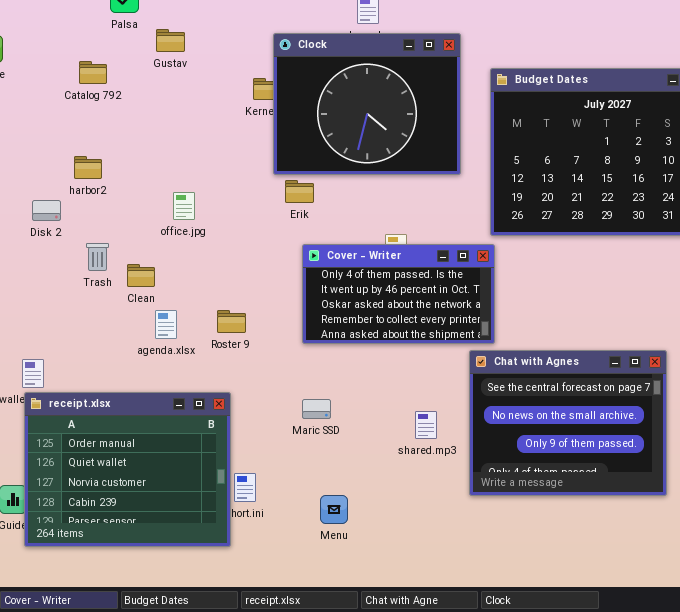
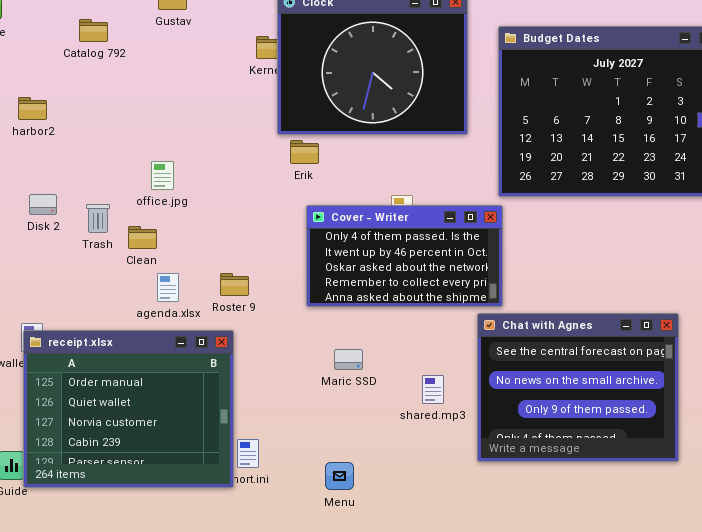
harbor2: [74,156,102,179] -> [18,97,47,120], moved
office.jpg: [173,192,195,220] -> [151,161,174,190], moved
Disk 2: [32,200,61,221] -> [29,194,57,215], moved
receipt.xlsx: [24,392,231,547] -> [23,330,234,488], moved
Maric SSD: [302,399,331,419] -> [334,349,363,370], moved

